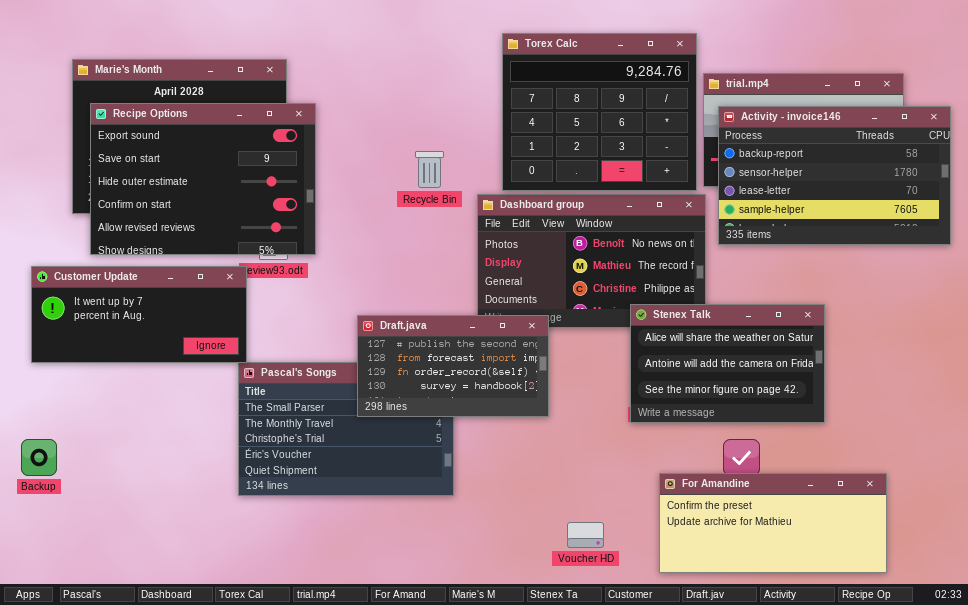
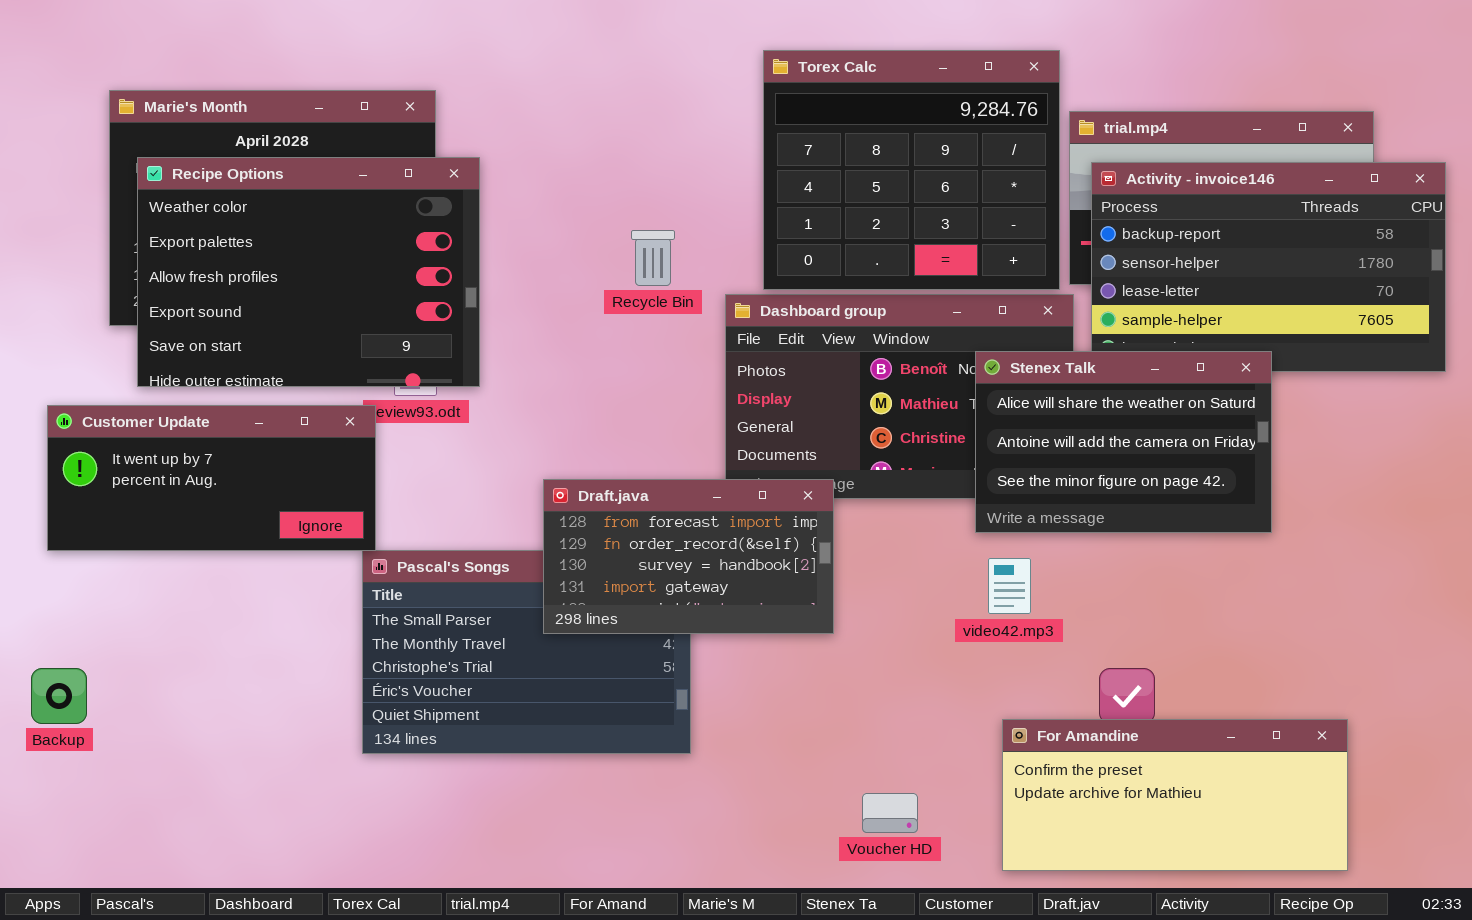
Recipe Options: [90,103,316,255] -> [137,157,480,387], scrolled up 3 rows
Stenex Talk: [630,304,825,423] -> [975,351,1272,533], moved
Draft.java: [357,315,549,417] -> [543,479,834,634], scrolled down 1 row

